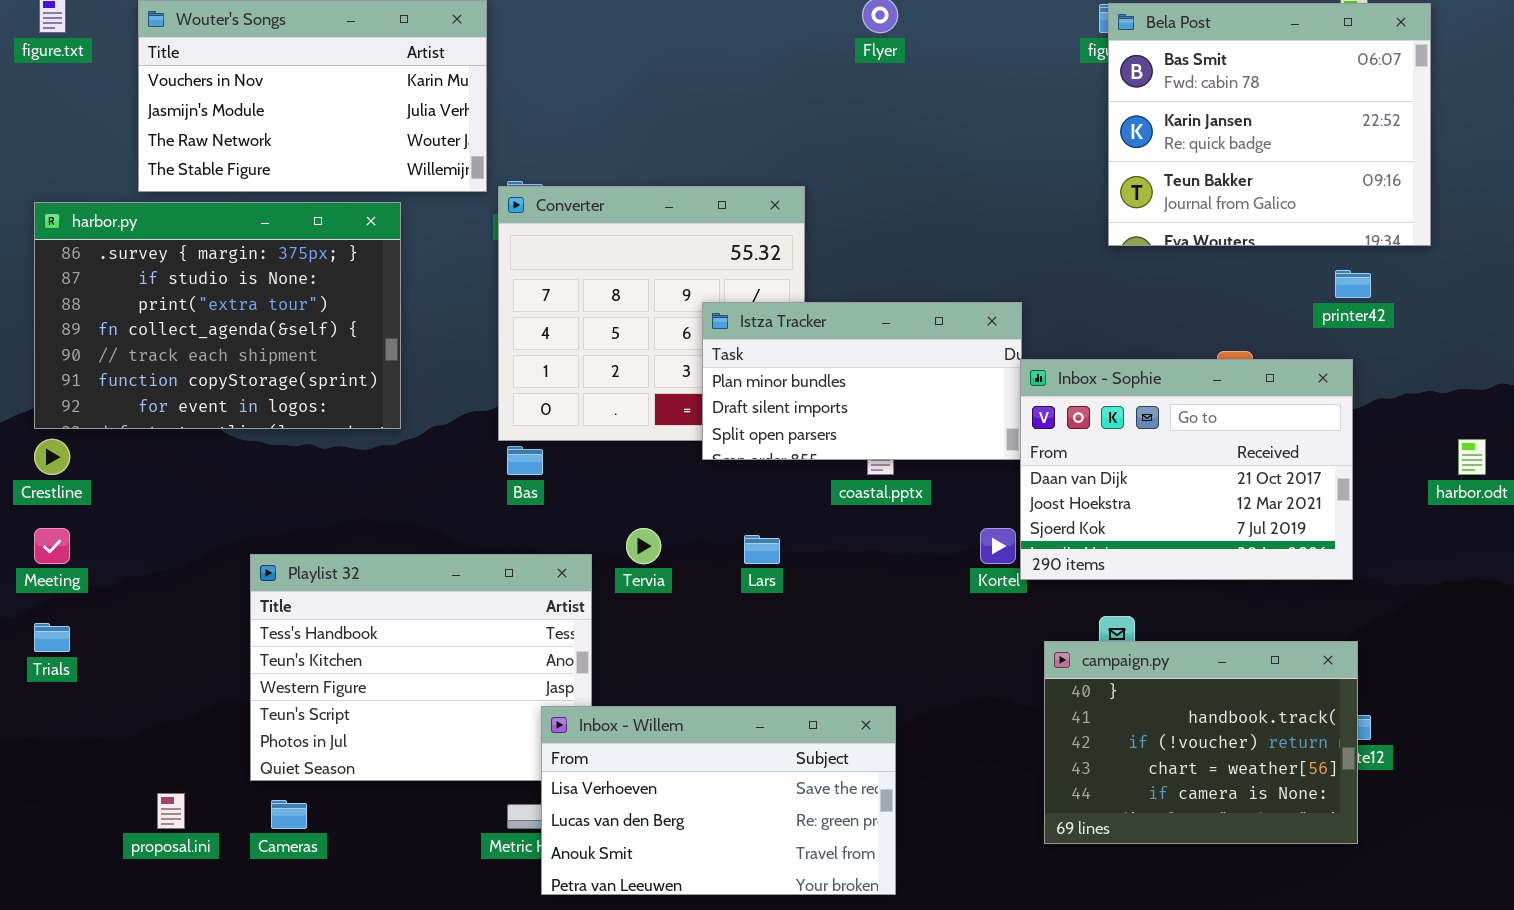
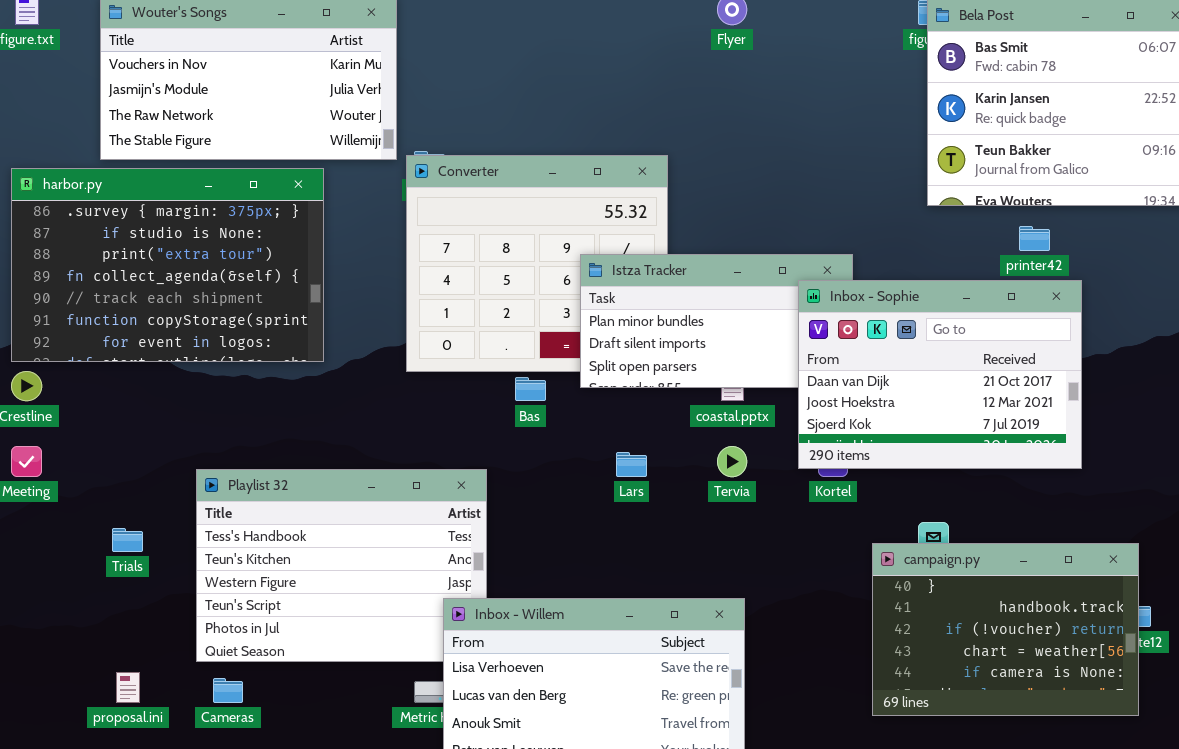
printer42: [1335,270,1371,298] -> [1019,226,1050,251], moved
Inbox - Sophie: [1020,359,1353,580] -> [798,280,1082,469], moved
Bas: [507,446,543,475] -> [515,377,546,401], moved
Tervia: [626,528,661,564] -> [717,446,747,477], moved
Trials: [34,623,70,652] -> [112,528,143,552], moved

